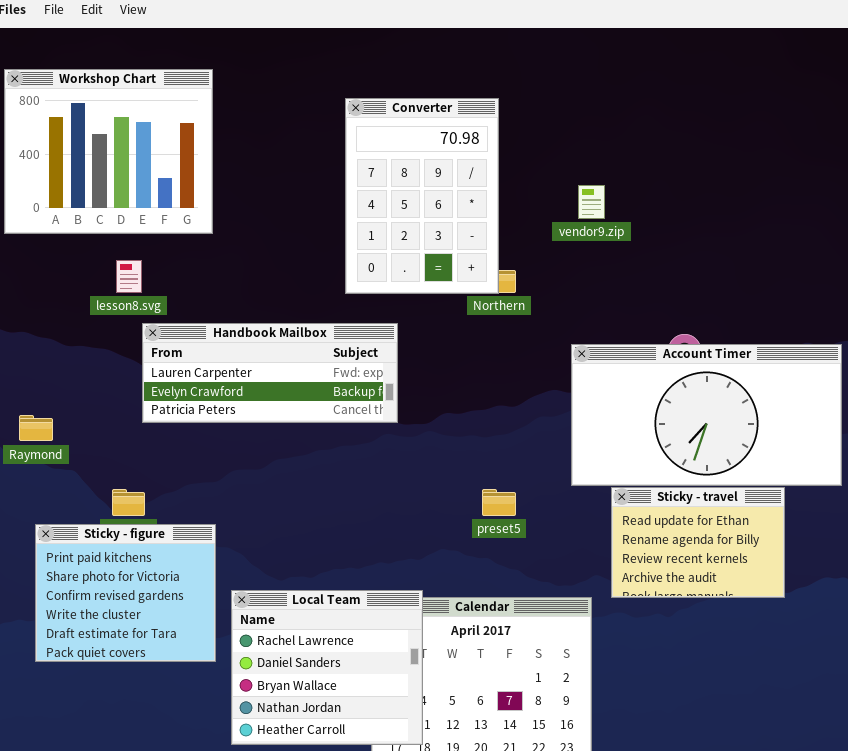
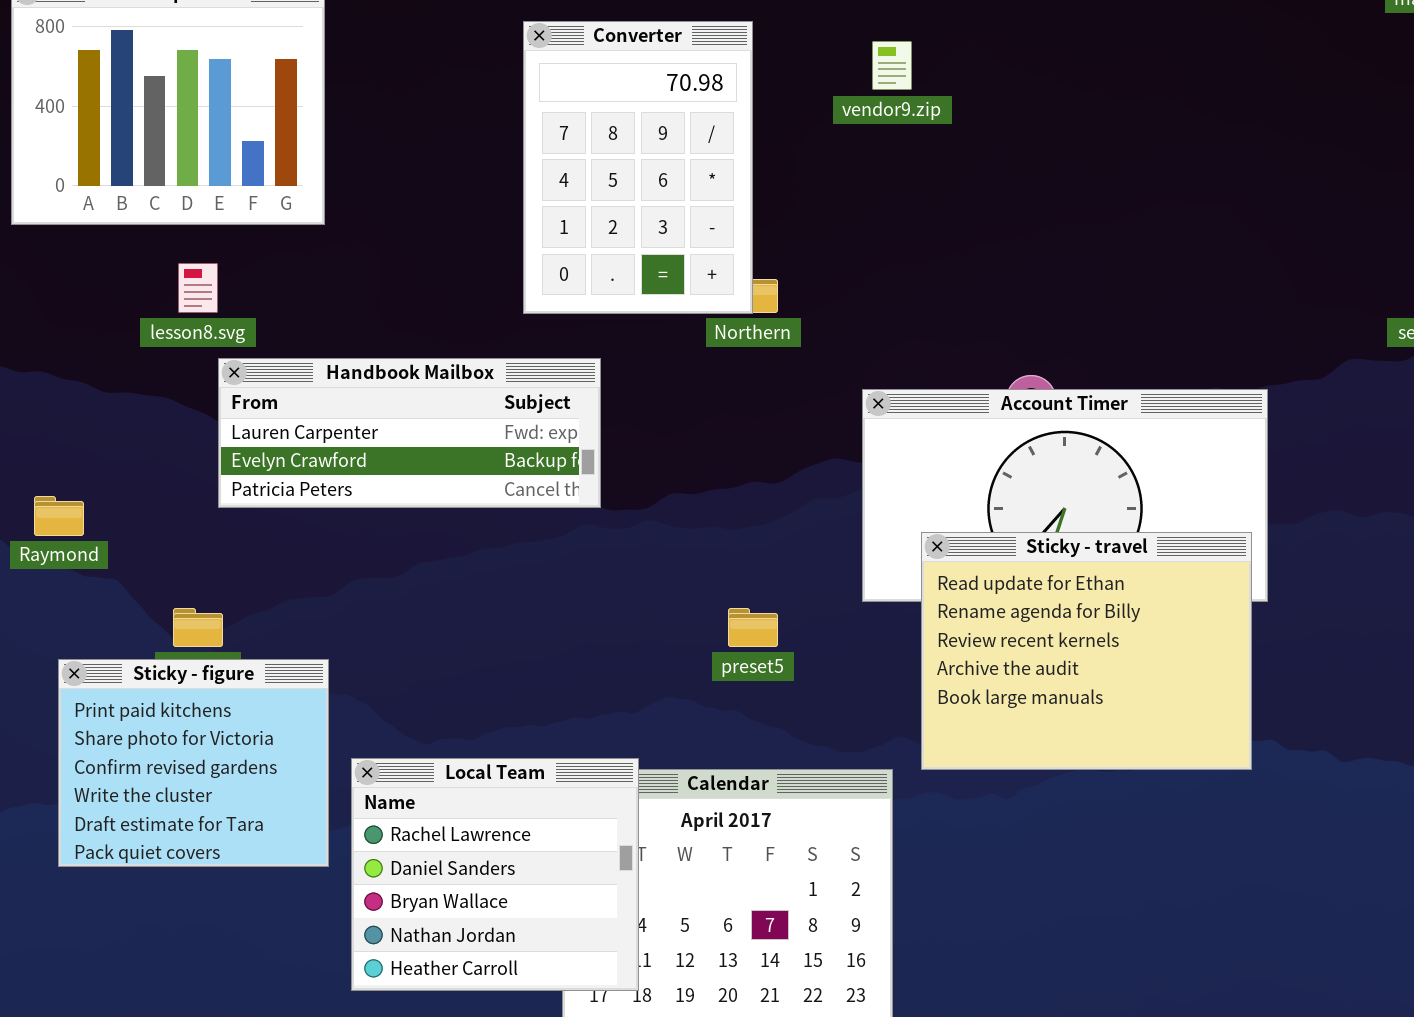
vendor9.zip: [578,185,605,219] -> [872,41,912,90], moved
Sticky - travel: [611,487,785,598] -> [921,532,1252,770], resized

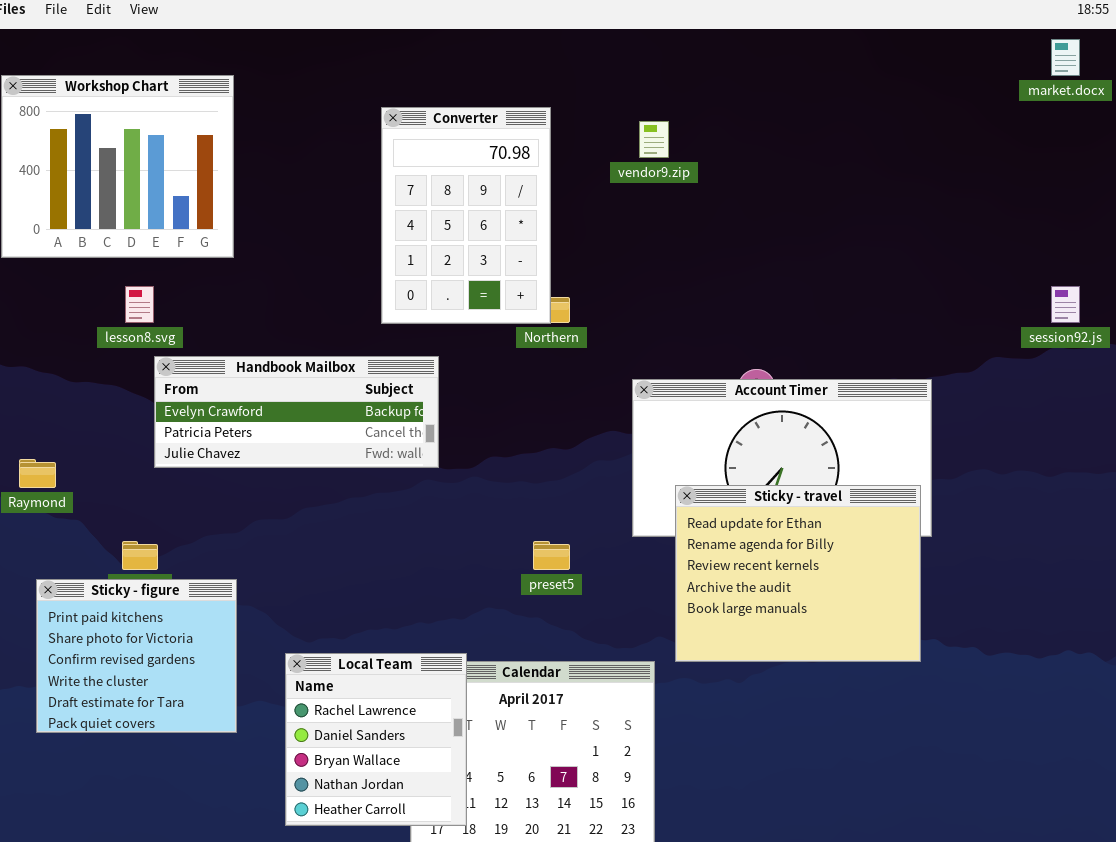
Handbook Mailbox: [218,358,601,508] -> [154,356,439,468], scrolled down 1 row
Local Team: [351,758,639,991] -> [285,653,467,826], resized

